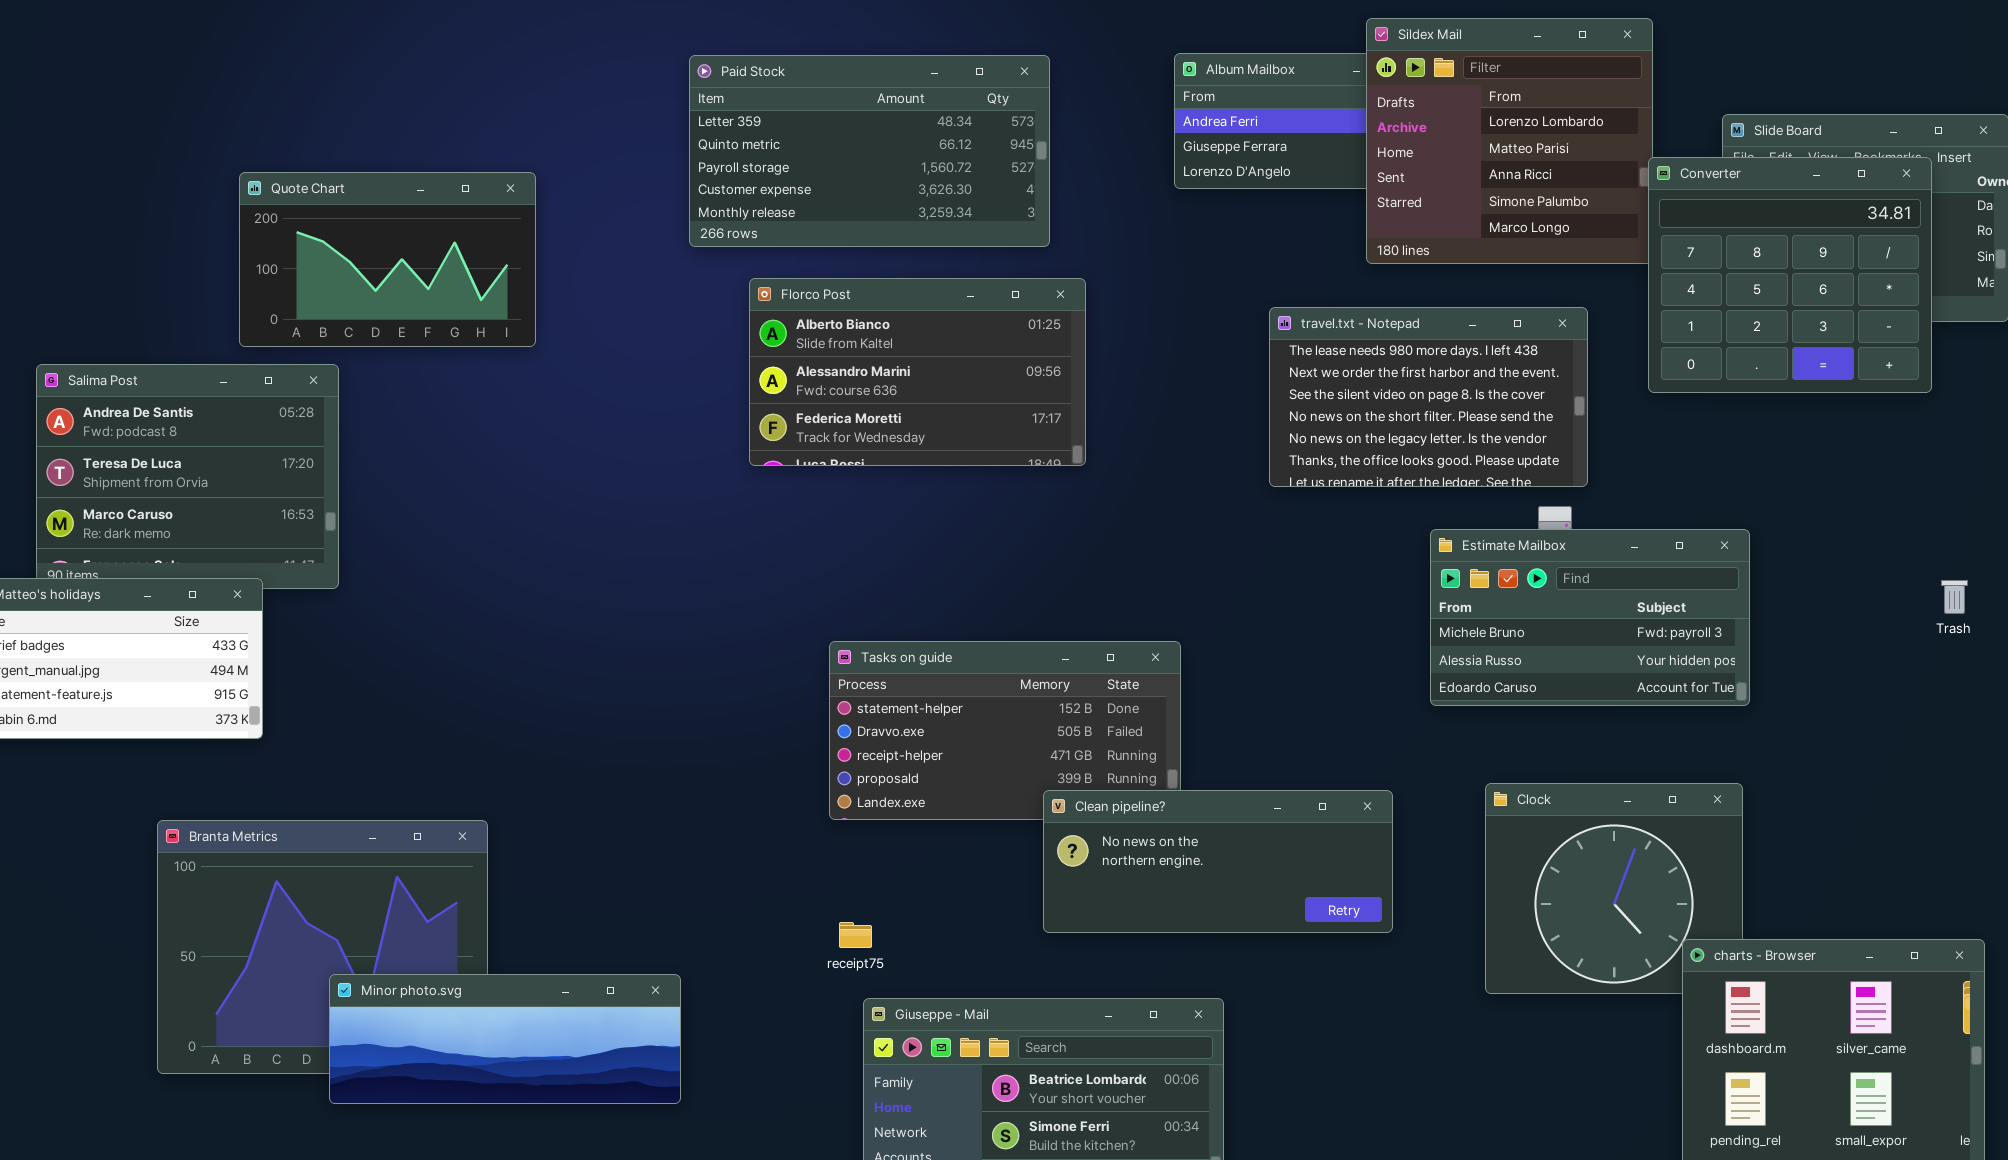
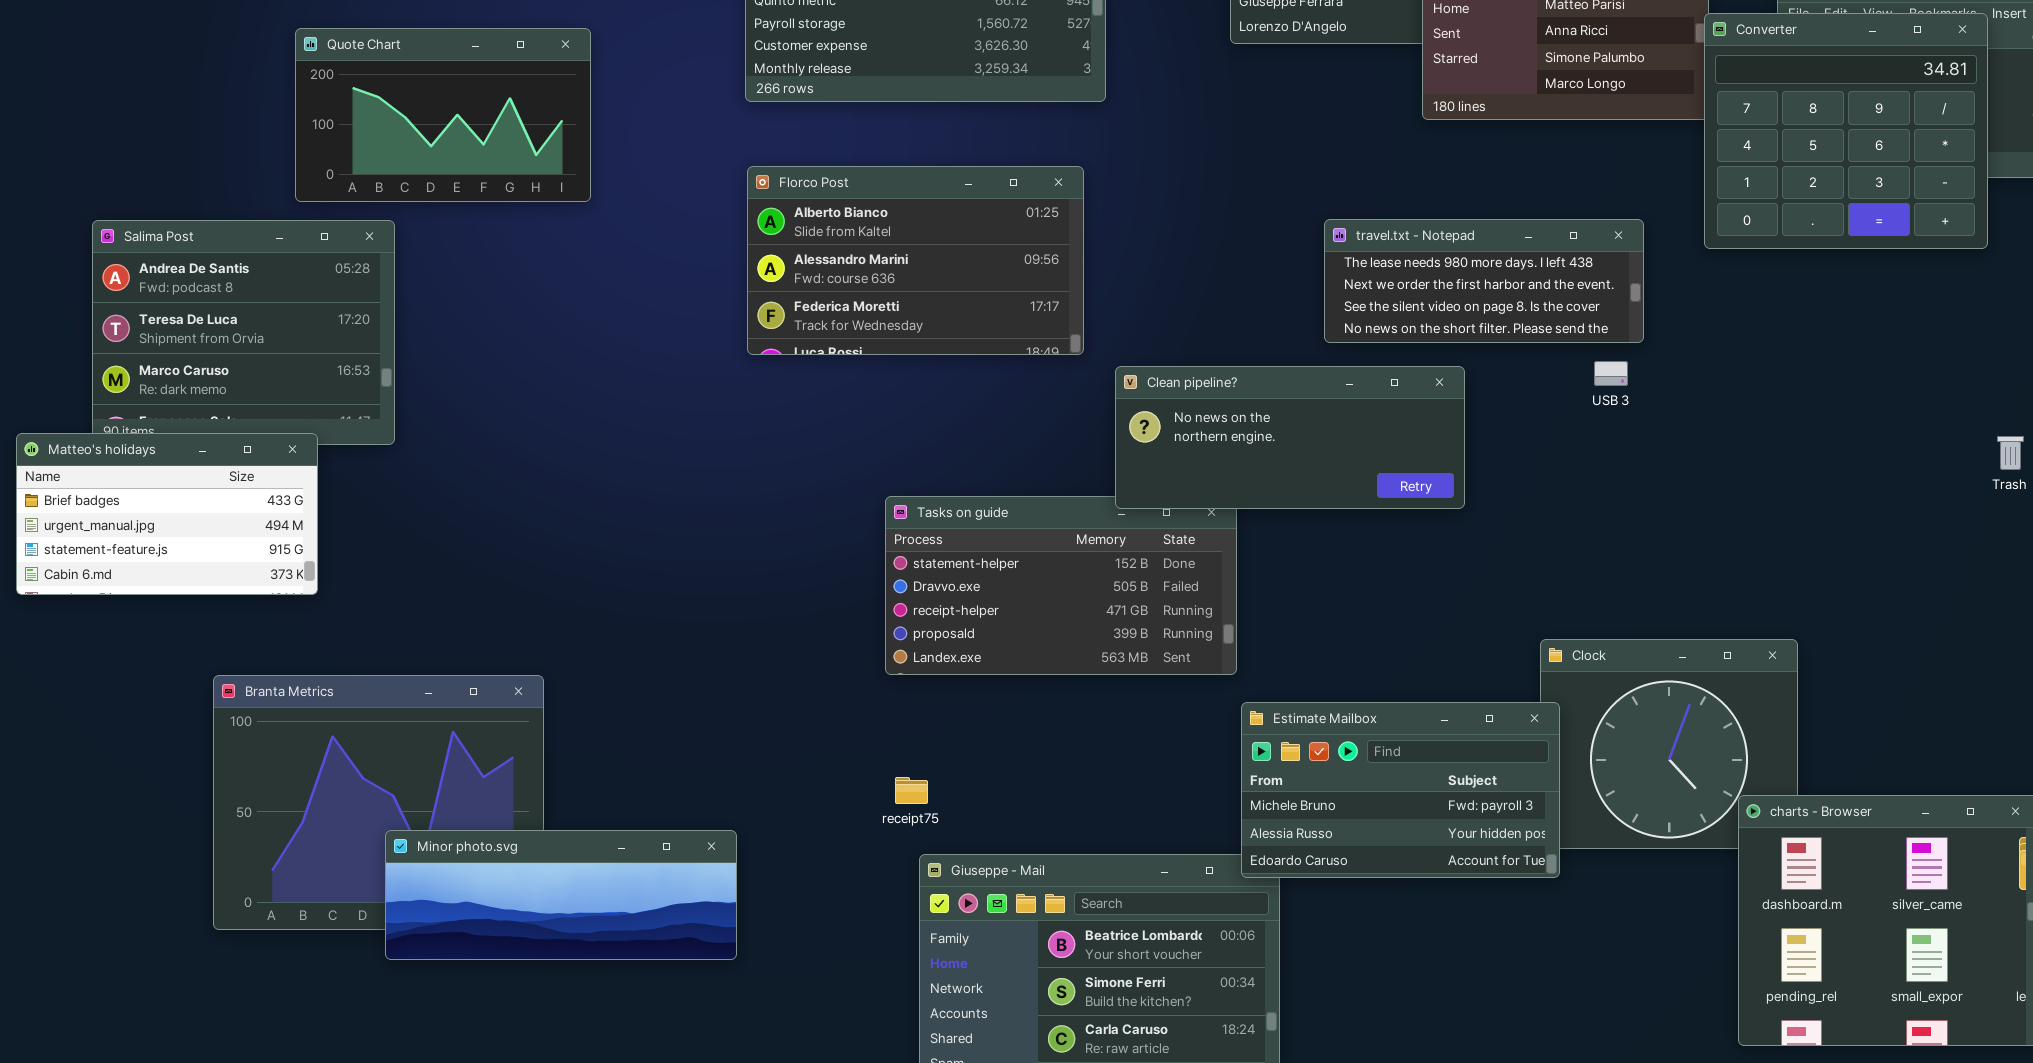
Florco Post: [749,278,1086,466] -> [747,166,1084,355], moved
travel.txt - Notepad: [1269,307,1588,487] -> [1324,219,1644,343], resized
Estimate Mailbox: [1430,529,1750,706] -> [1241,702,1560,878], moved
Clean pipeline?: [1043,790,1393,933] -> [1115,366,1465,509], moved

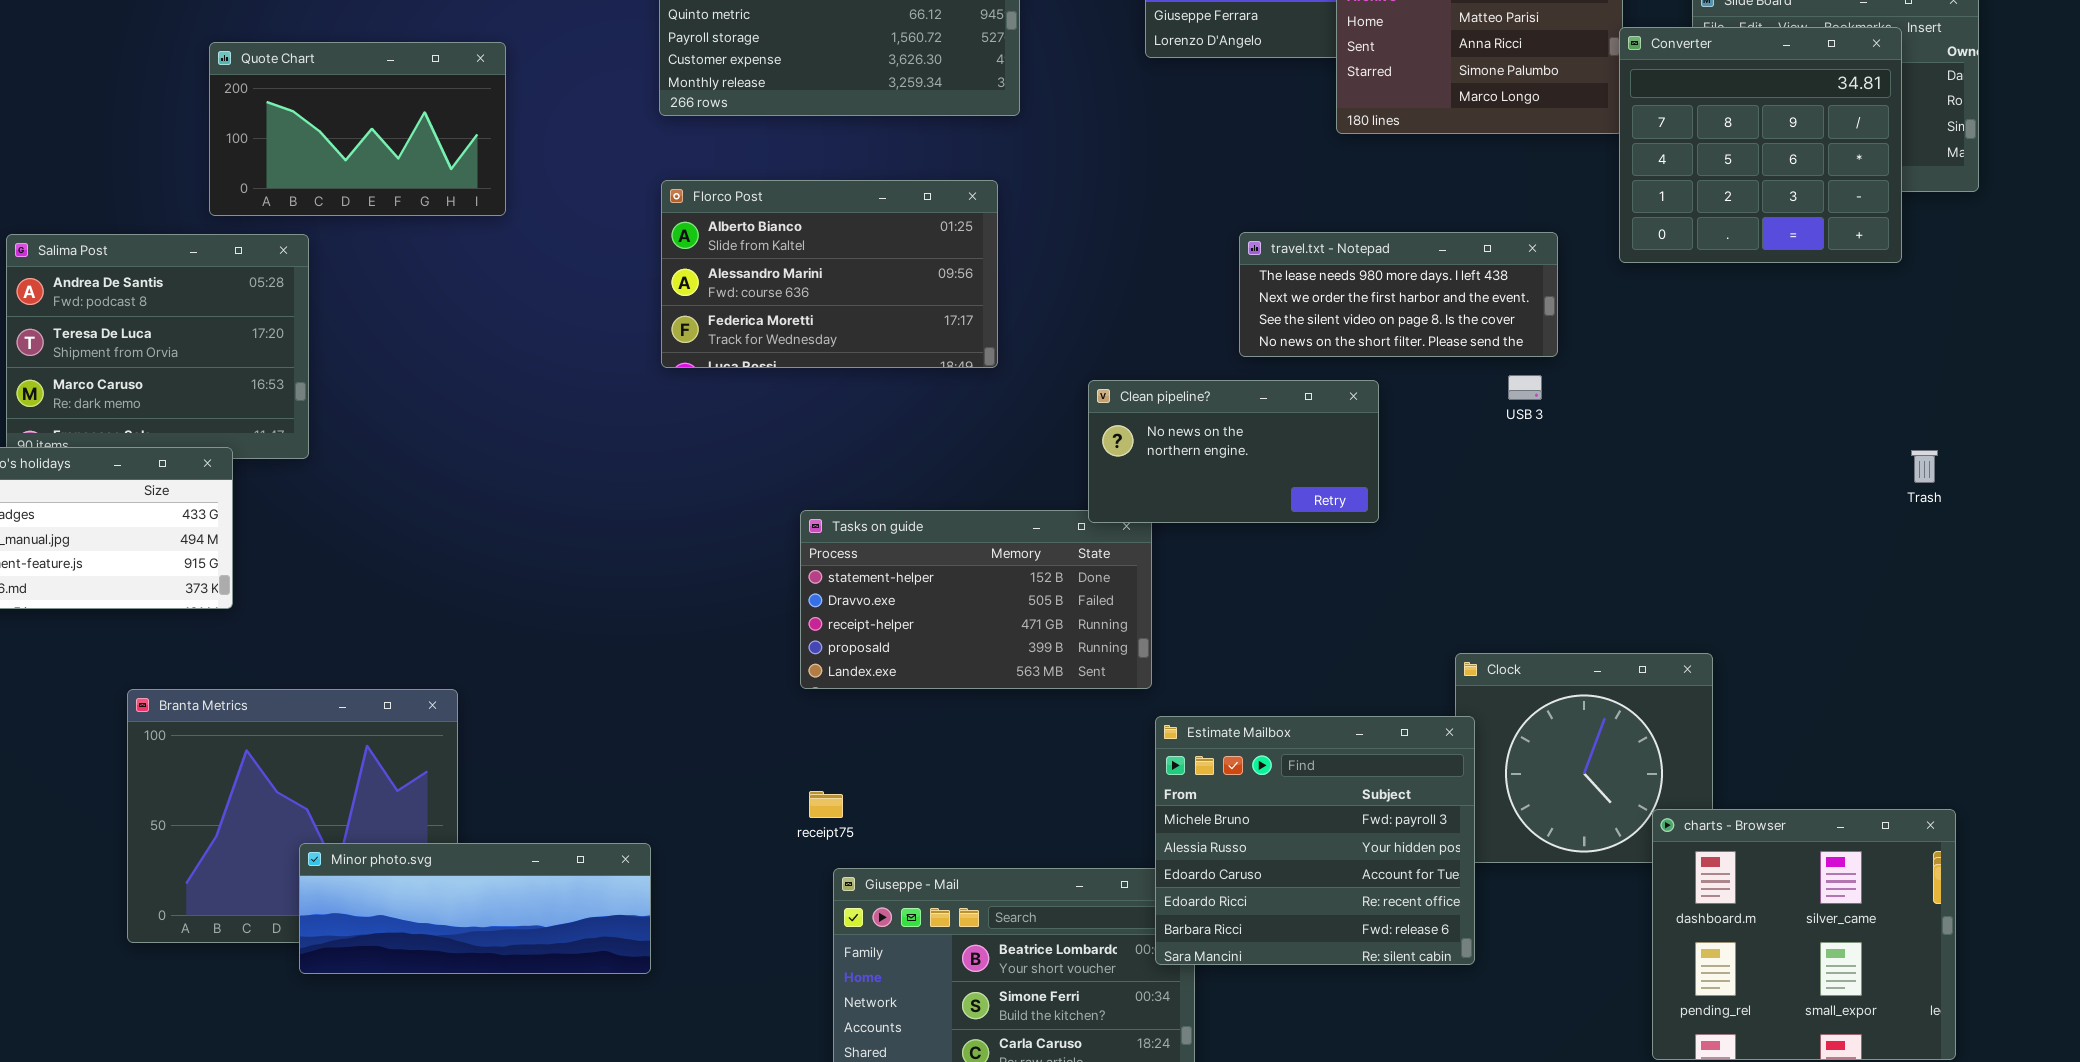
Clean pipeline?: [1115,366,1465,509] -> [1088,380,1379,523], resized
Estimate Mailbox: [1241,702,1560,878] -> [1155,716,1475,965], resized

